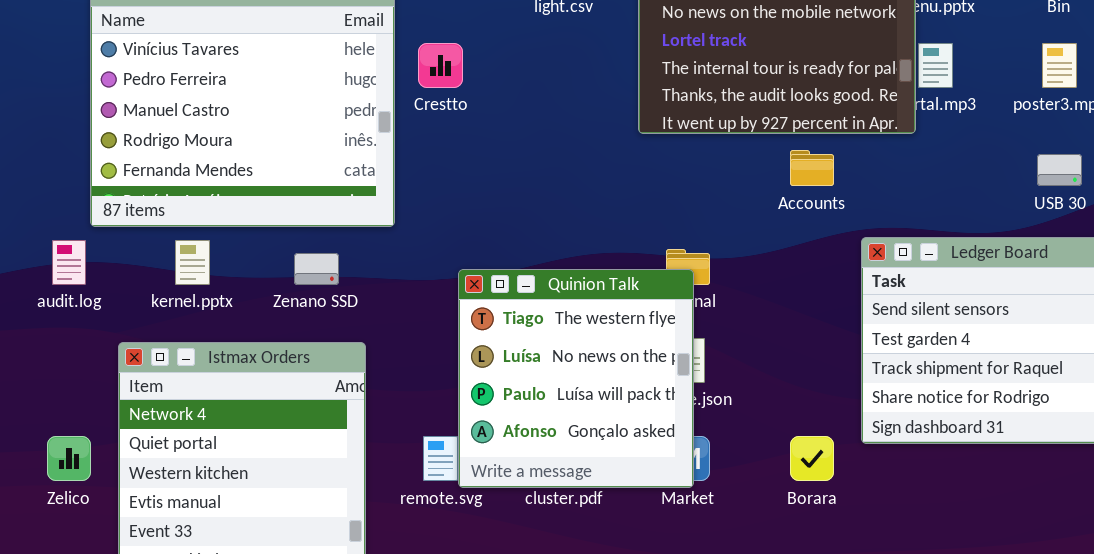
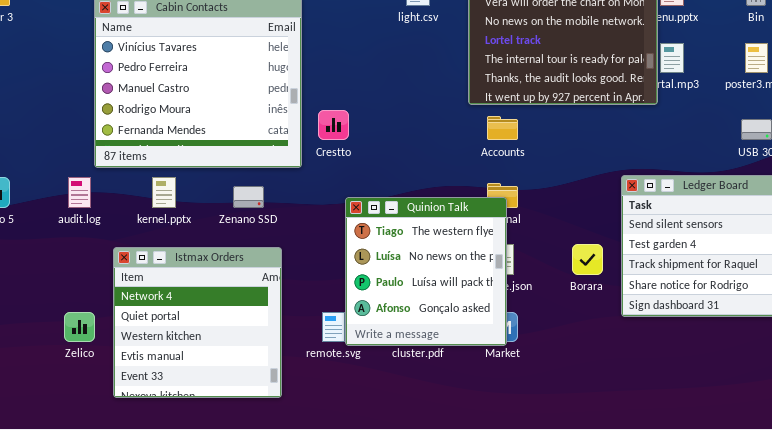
Crestto: [418,43,463,88] -> [318,110,349,140], moved
Accounts: [790,150,834,186] -> [487,116,518,140], moved
Borara: [790,436,834,481] -> [572,244,603,275], moved

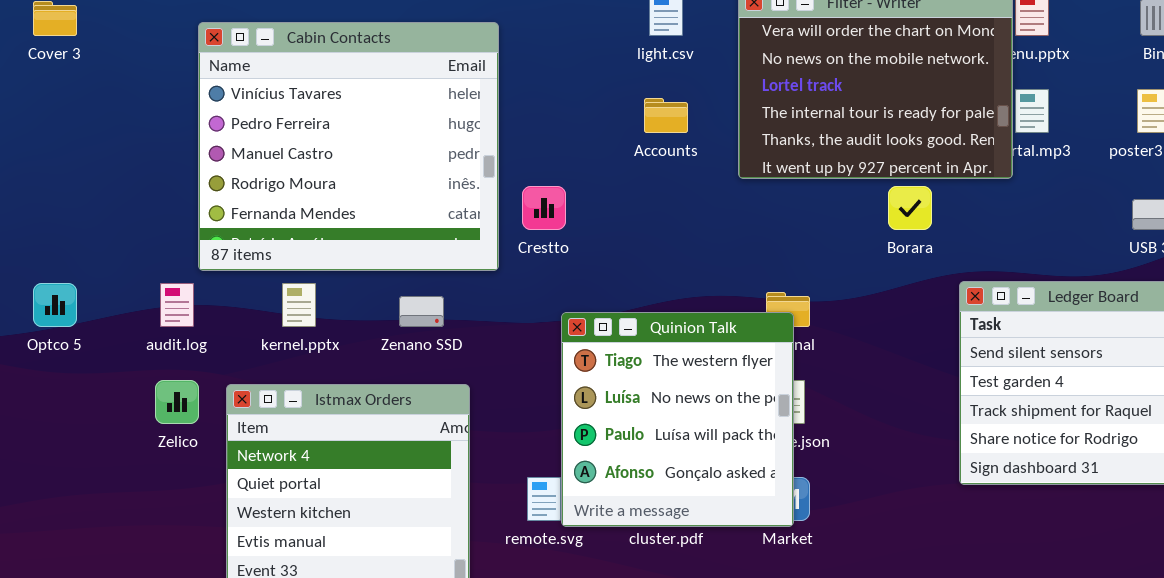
Accounts: [487,116,518,140] -> [644,98,688,133], moved
Borara: [572,244,603,275] -> [888,186,932,230], moved
Zelico: [64,312,95,342] -> [155,380,199,424], moved

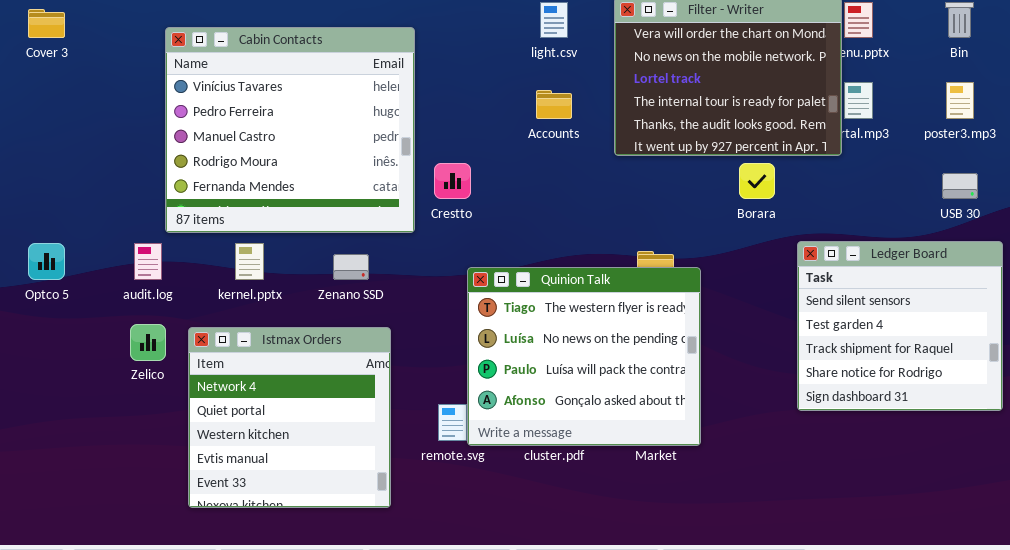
Quinion Talk: [561,312,794,527] -> [467,267,701,446], resized

